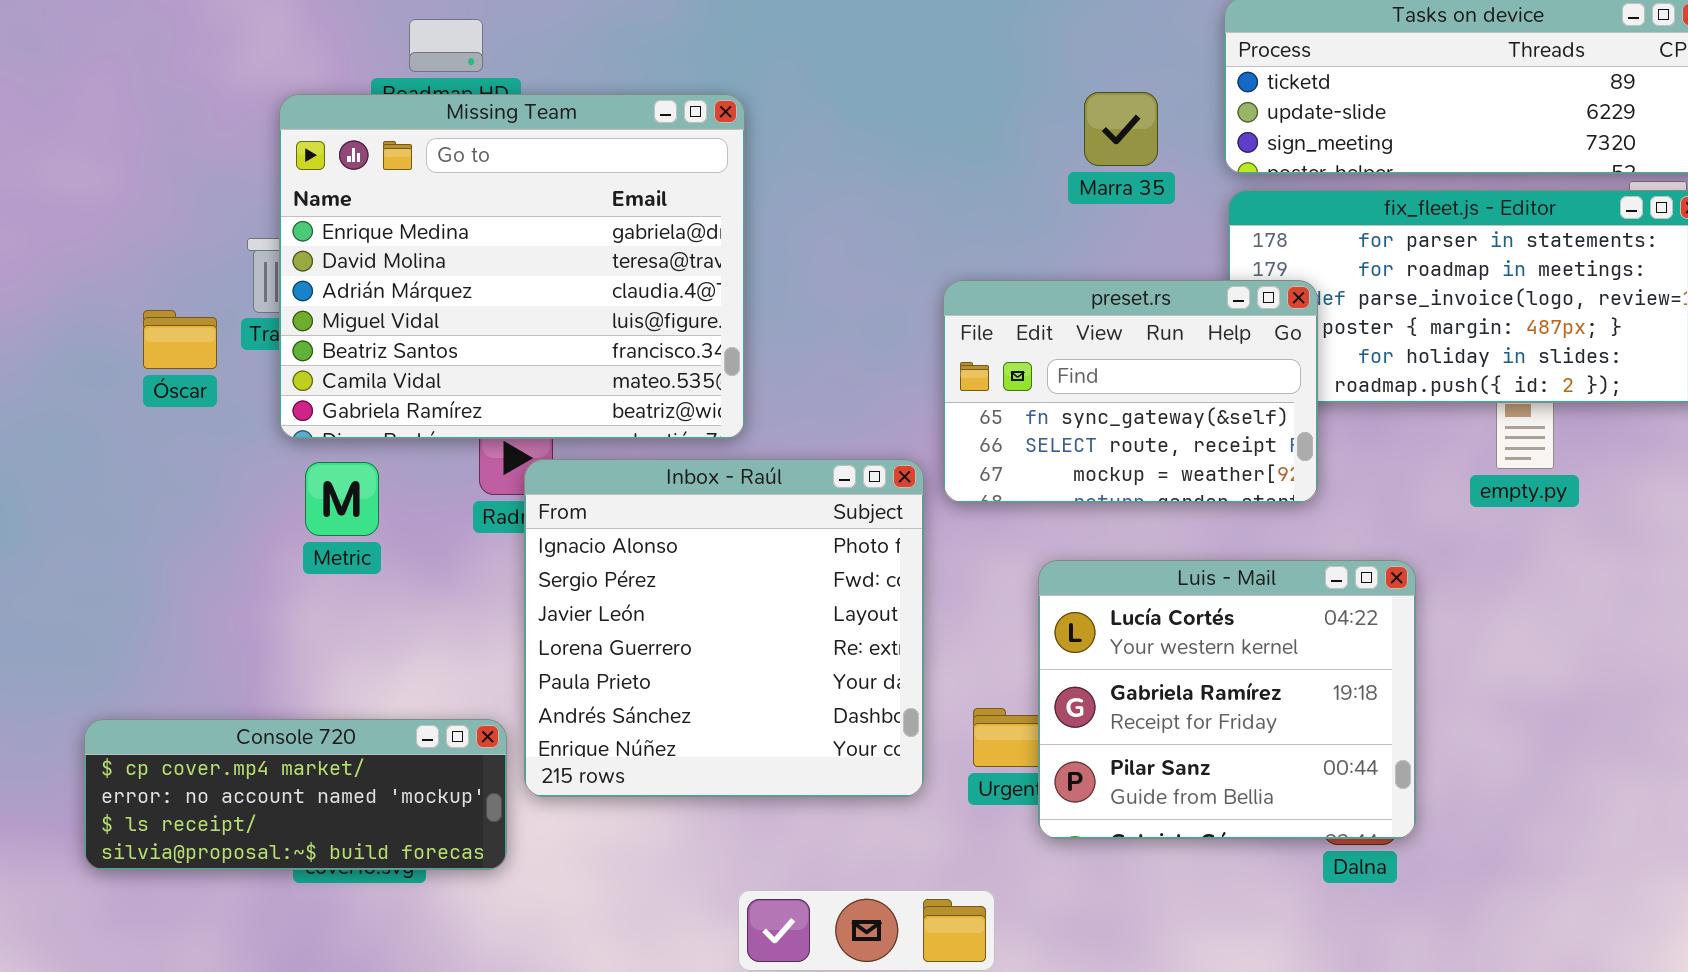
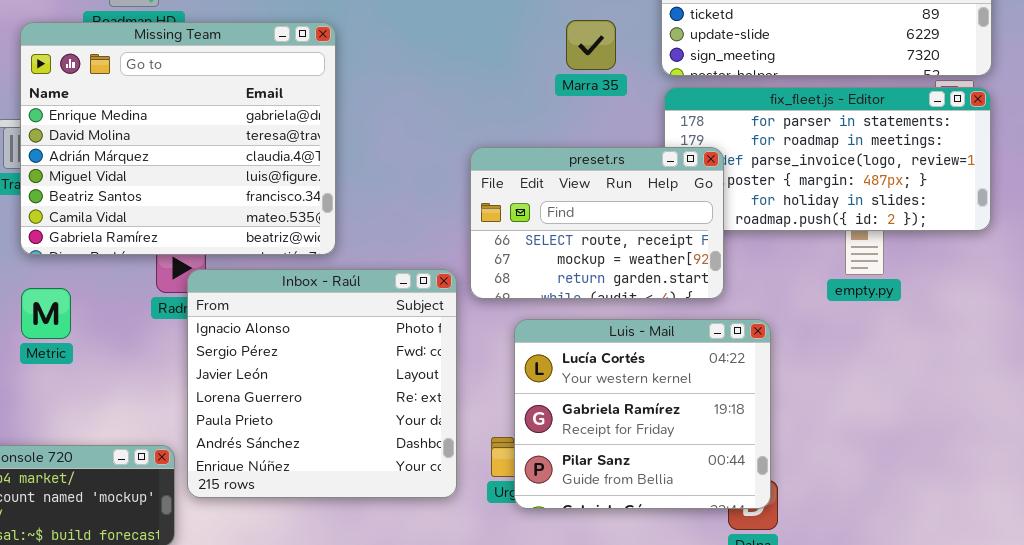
preset.rs: [943,280,1318,503] -> [470,147,724,299], scrolled down 1 row
Metric: [305,462,379,536] -> [21,288,71,339], moved
Luis - Mail: [1038,560,1416,839] -> [514,319,771,509], moved

